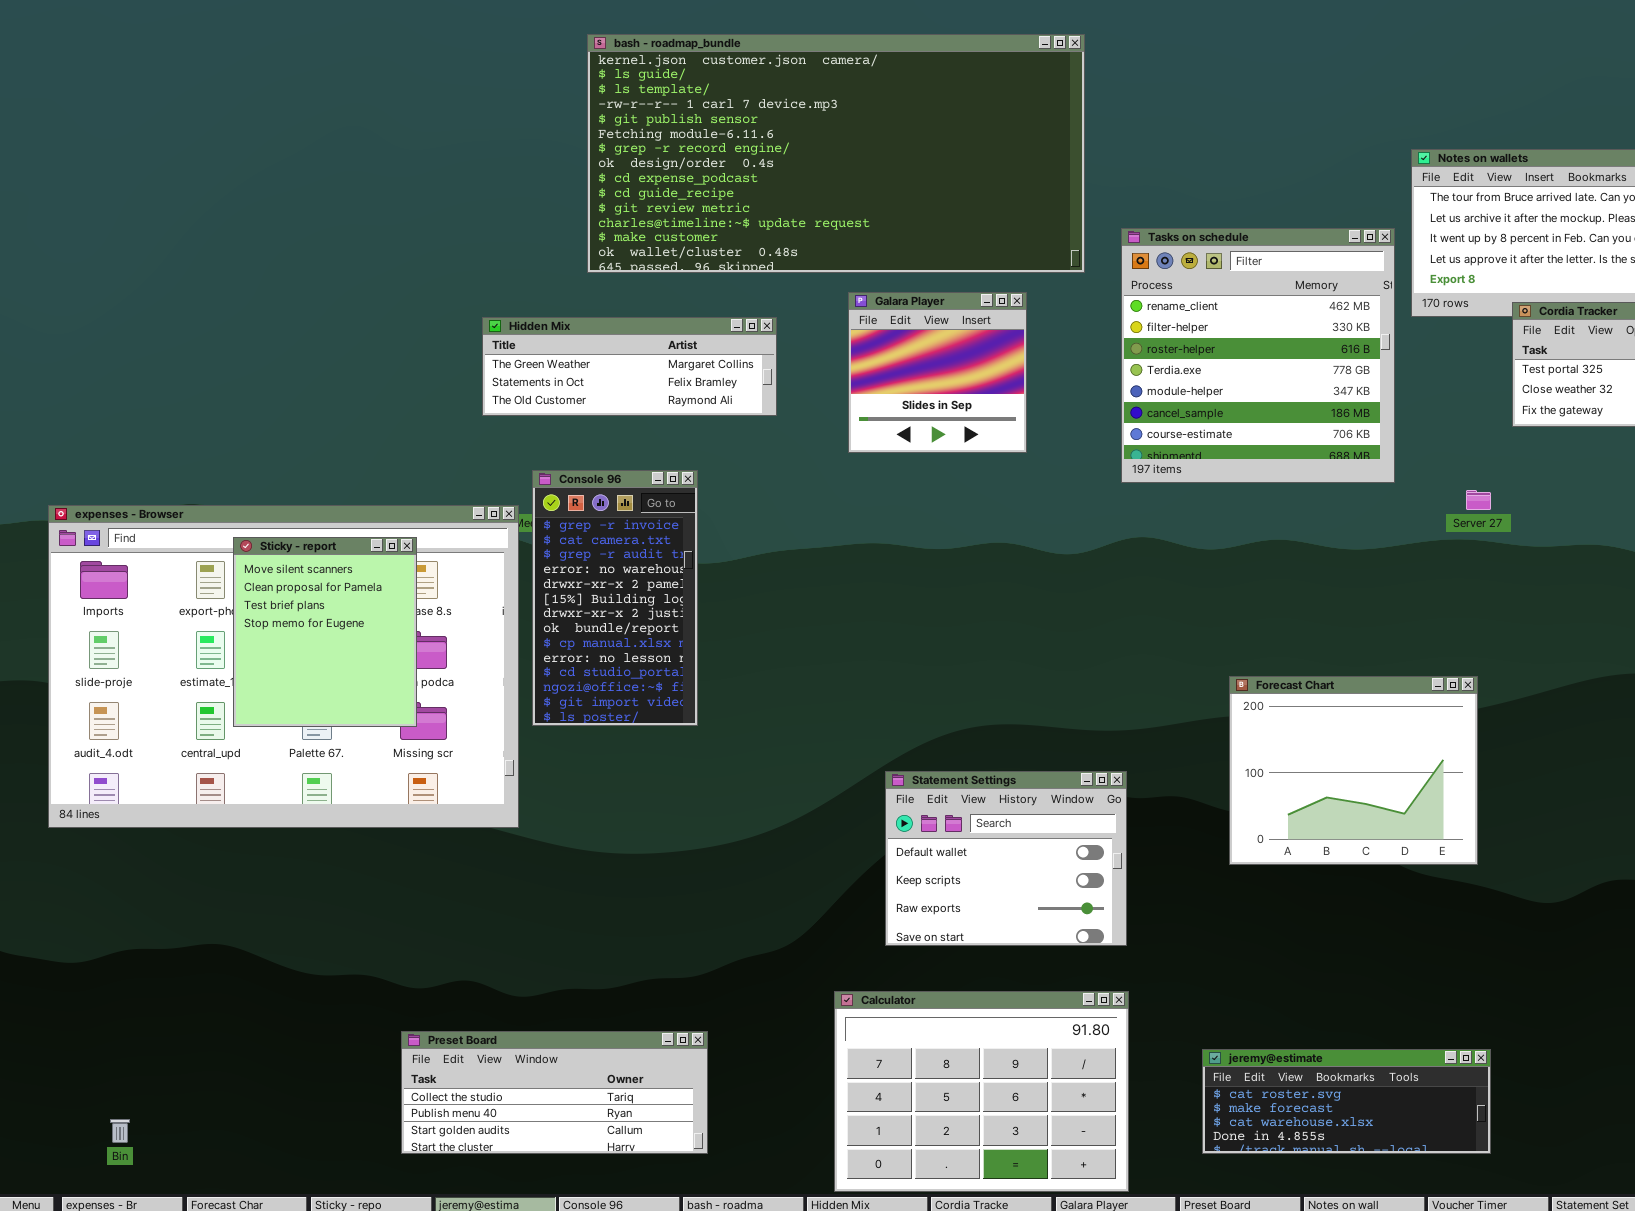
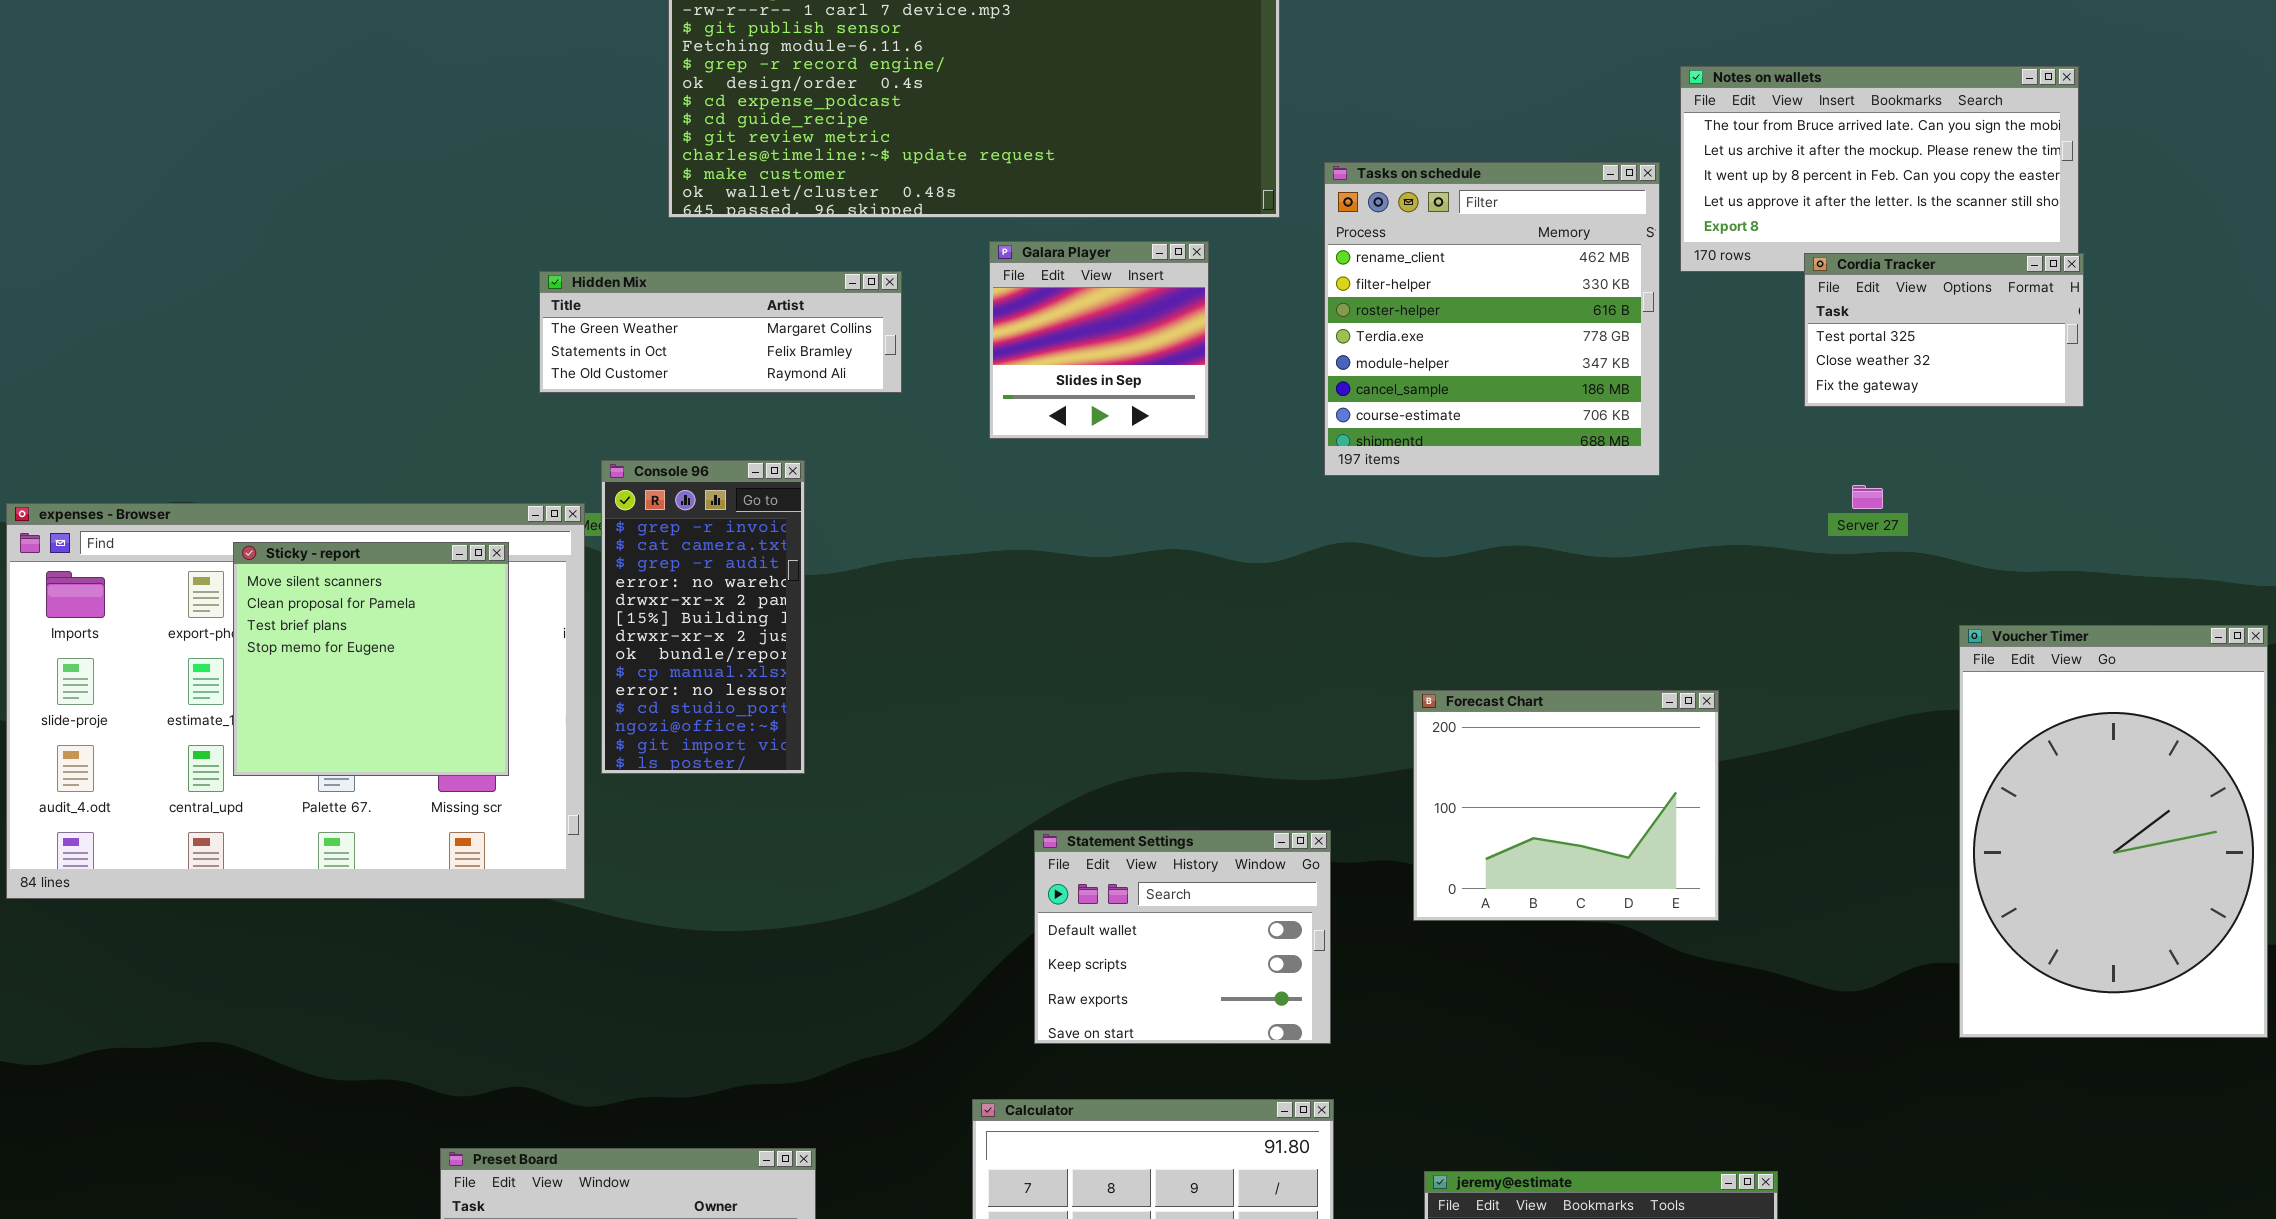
Server 27: [1466,490,1491,510] -> [1852,485,1883,509], moved
Sticky - report: [233,537,417,727] -> [233,542,509,776], resized
Forecast Chart: [1229,676,1478,865] -> [1413,690,1719,921], moved

